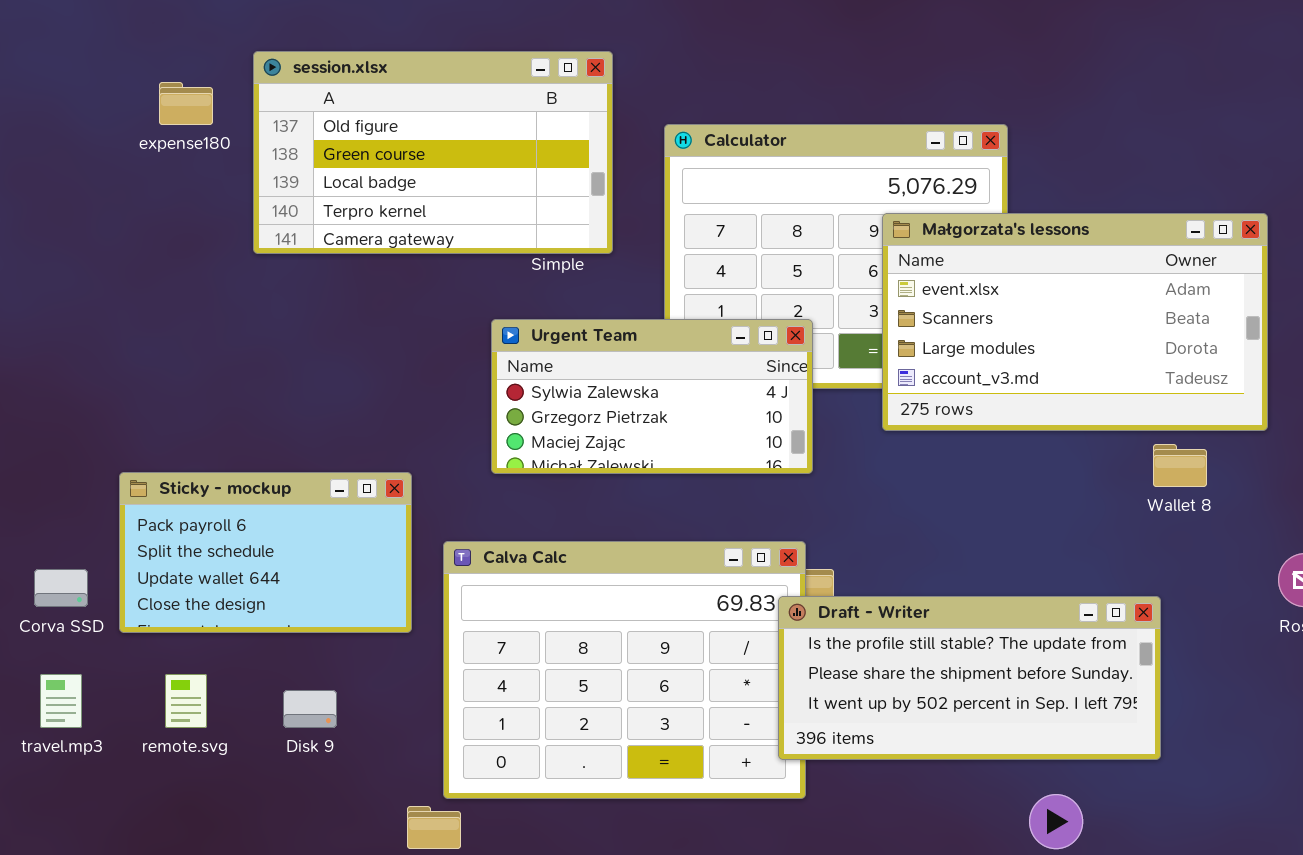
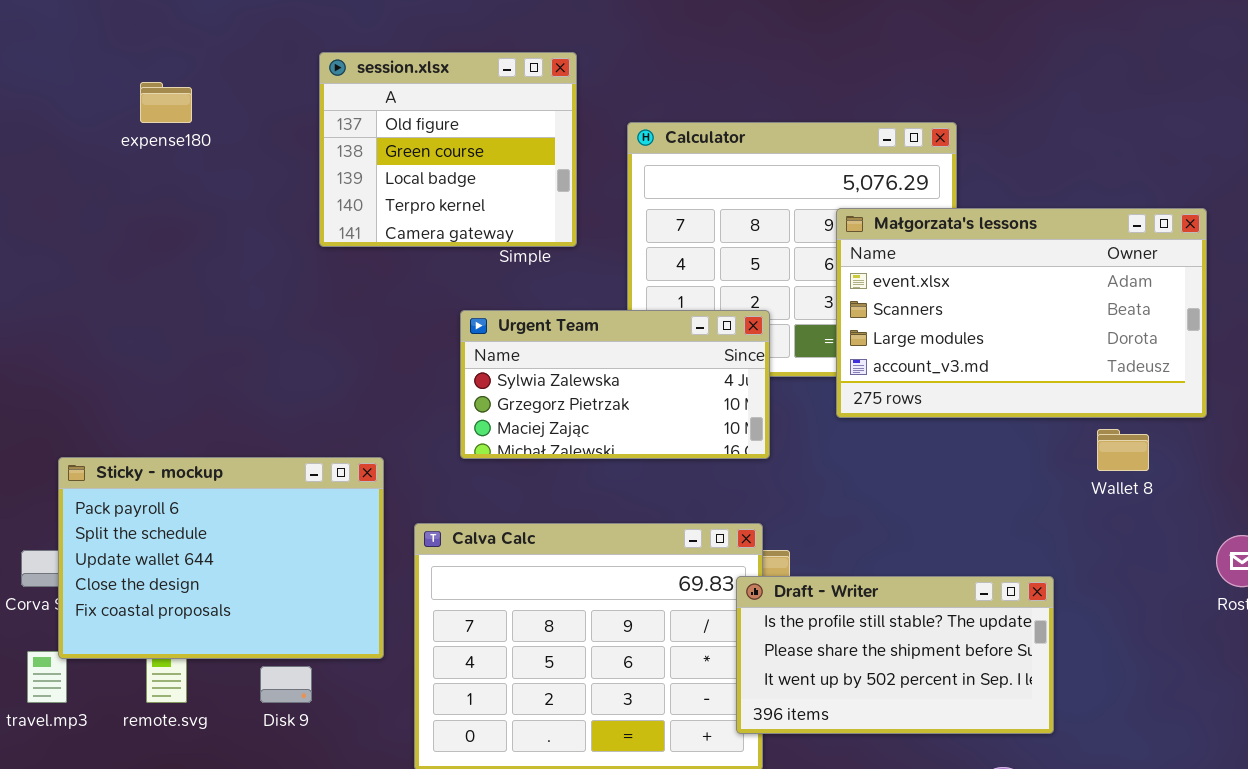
session.xlsx: [253,51,613,254] -> [319,52,577,247], resized
Sticky - mockup: [119,472,412,633] -> [58,457,384,659], resized
Draft - Writer: [778,596,1161,760] -> [736,576,1054,734], resized

